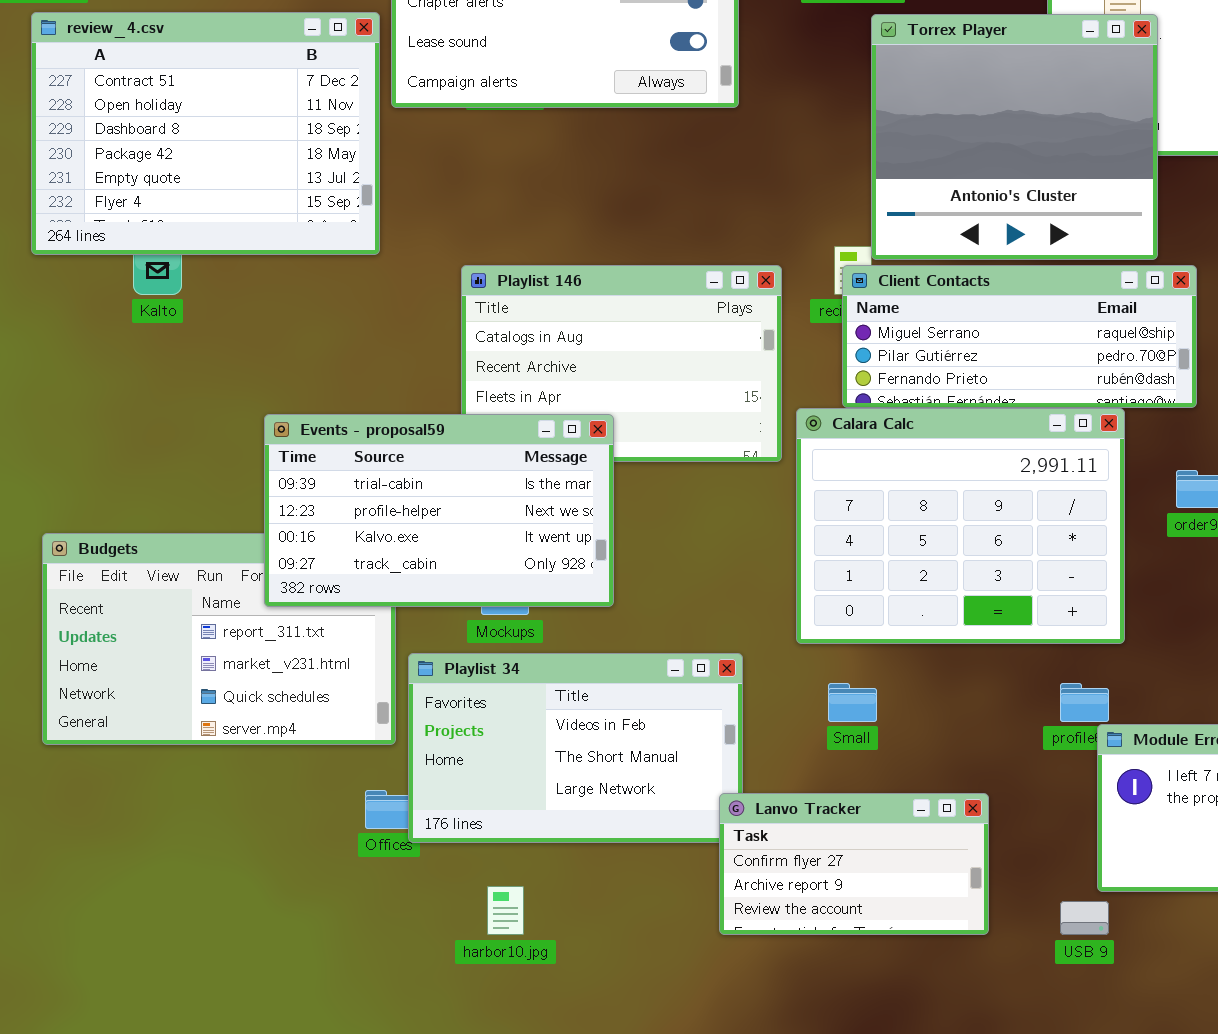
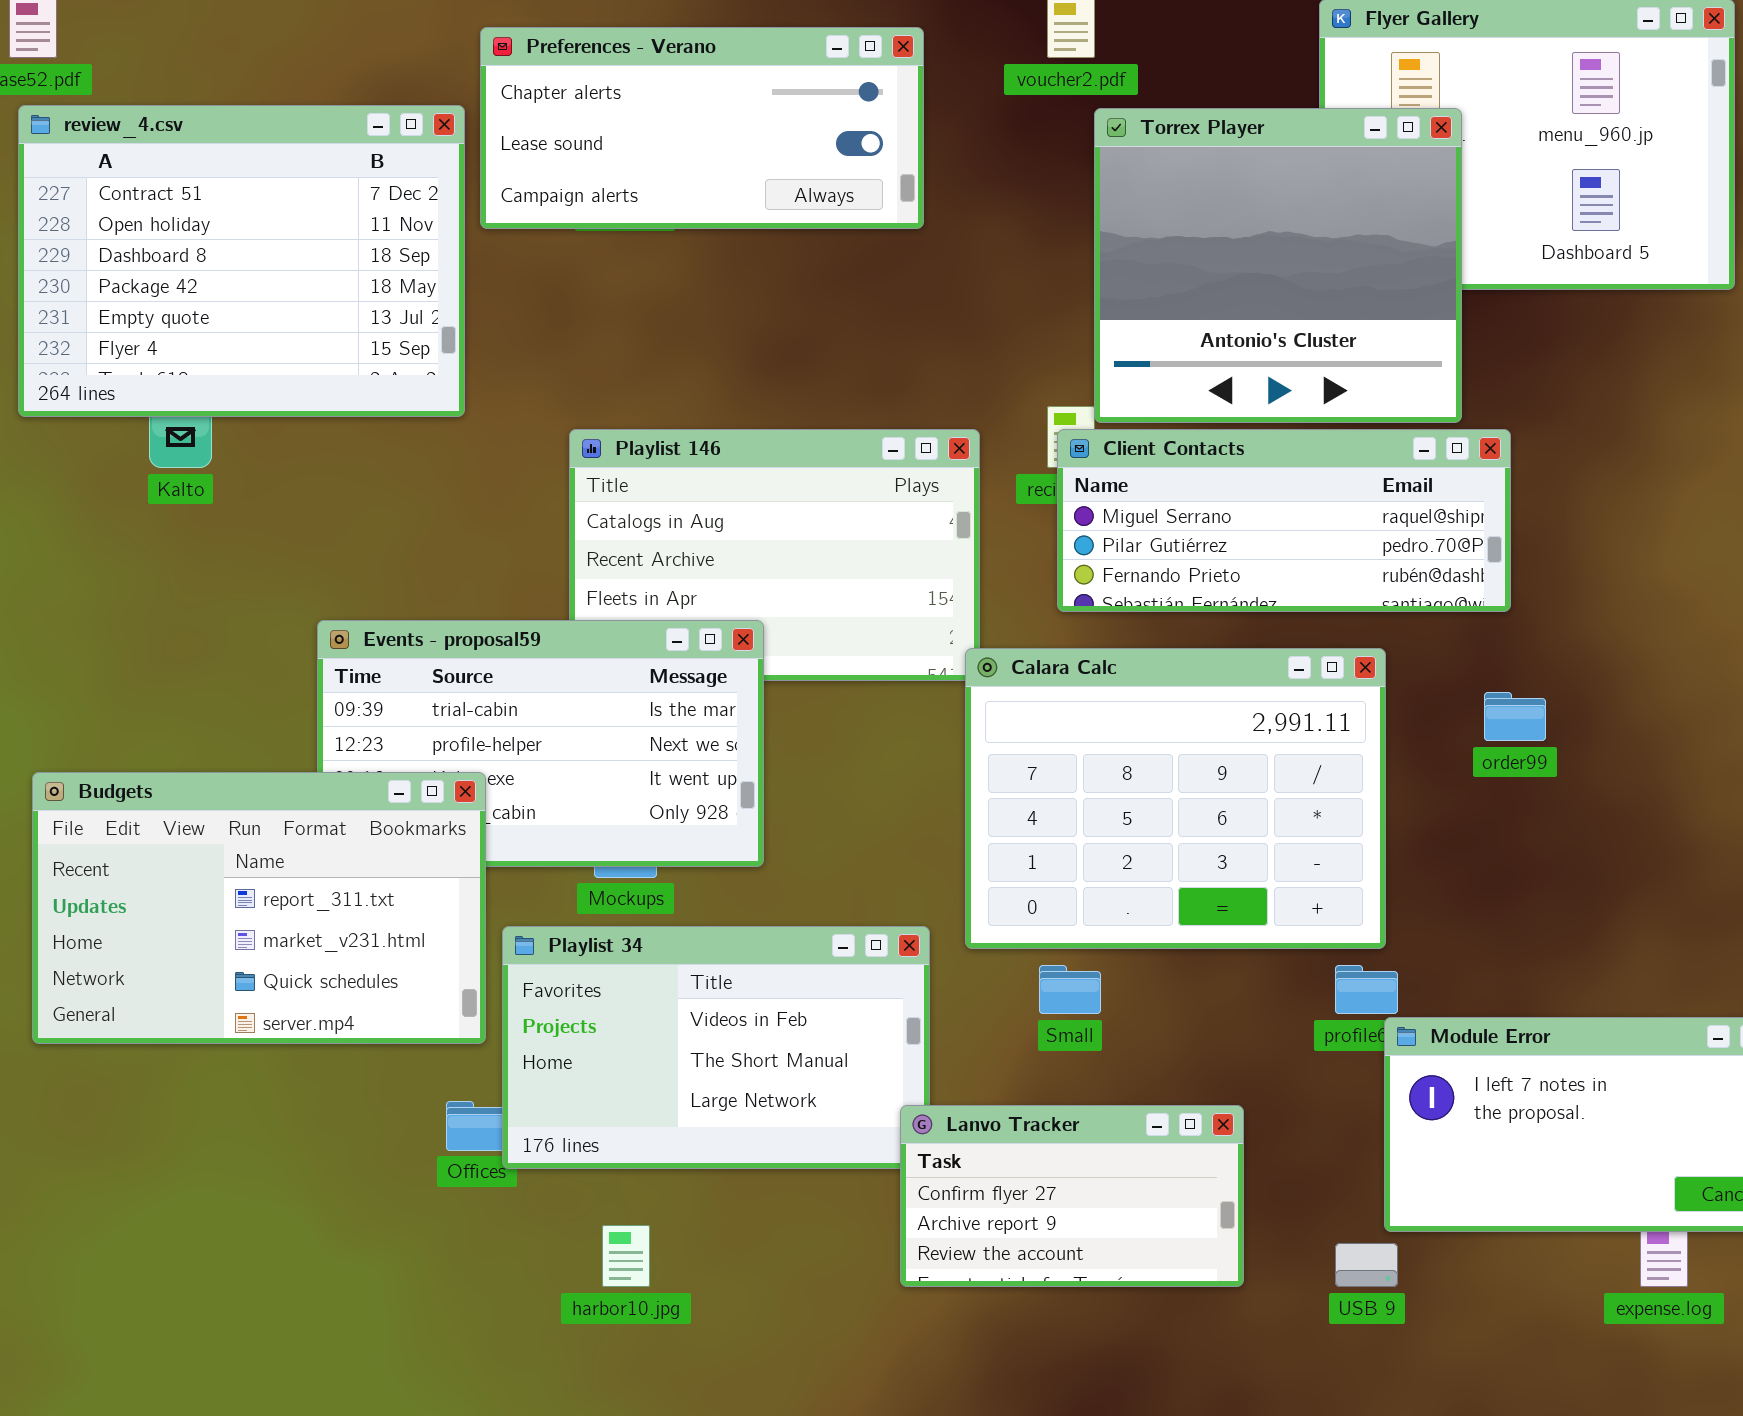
Calara Calc: [796,408,1125,644] -> [965,648,1386,949], moved
Budgets: [42,533,396,745] -> [32,772,486,1044], raised

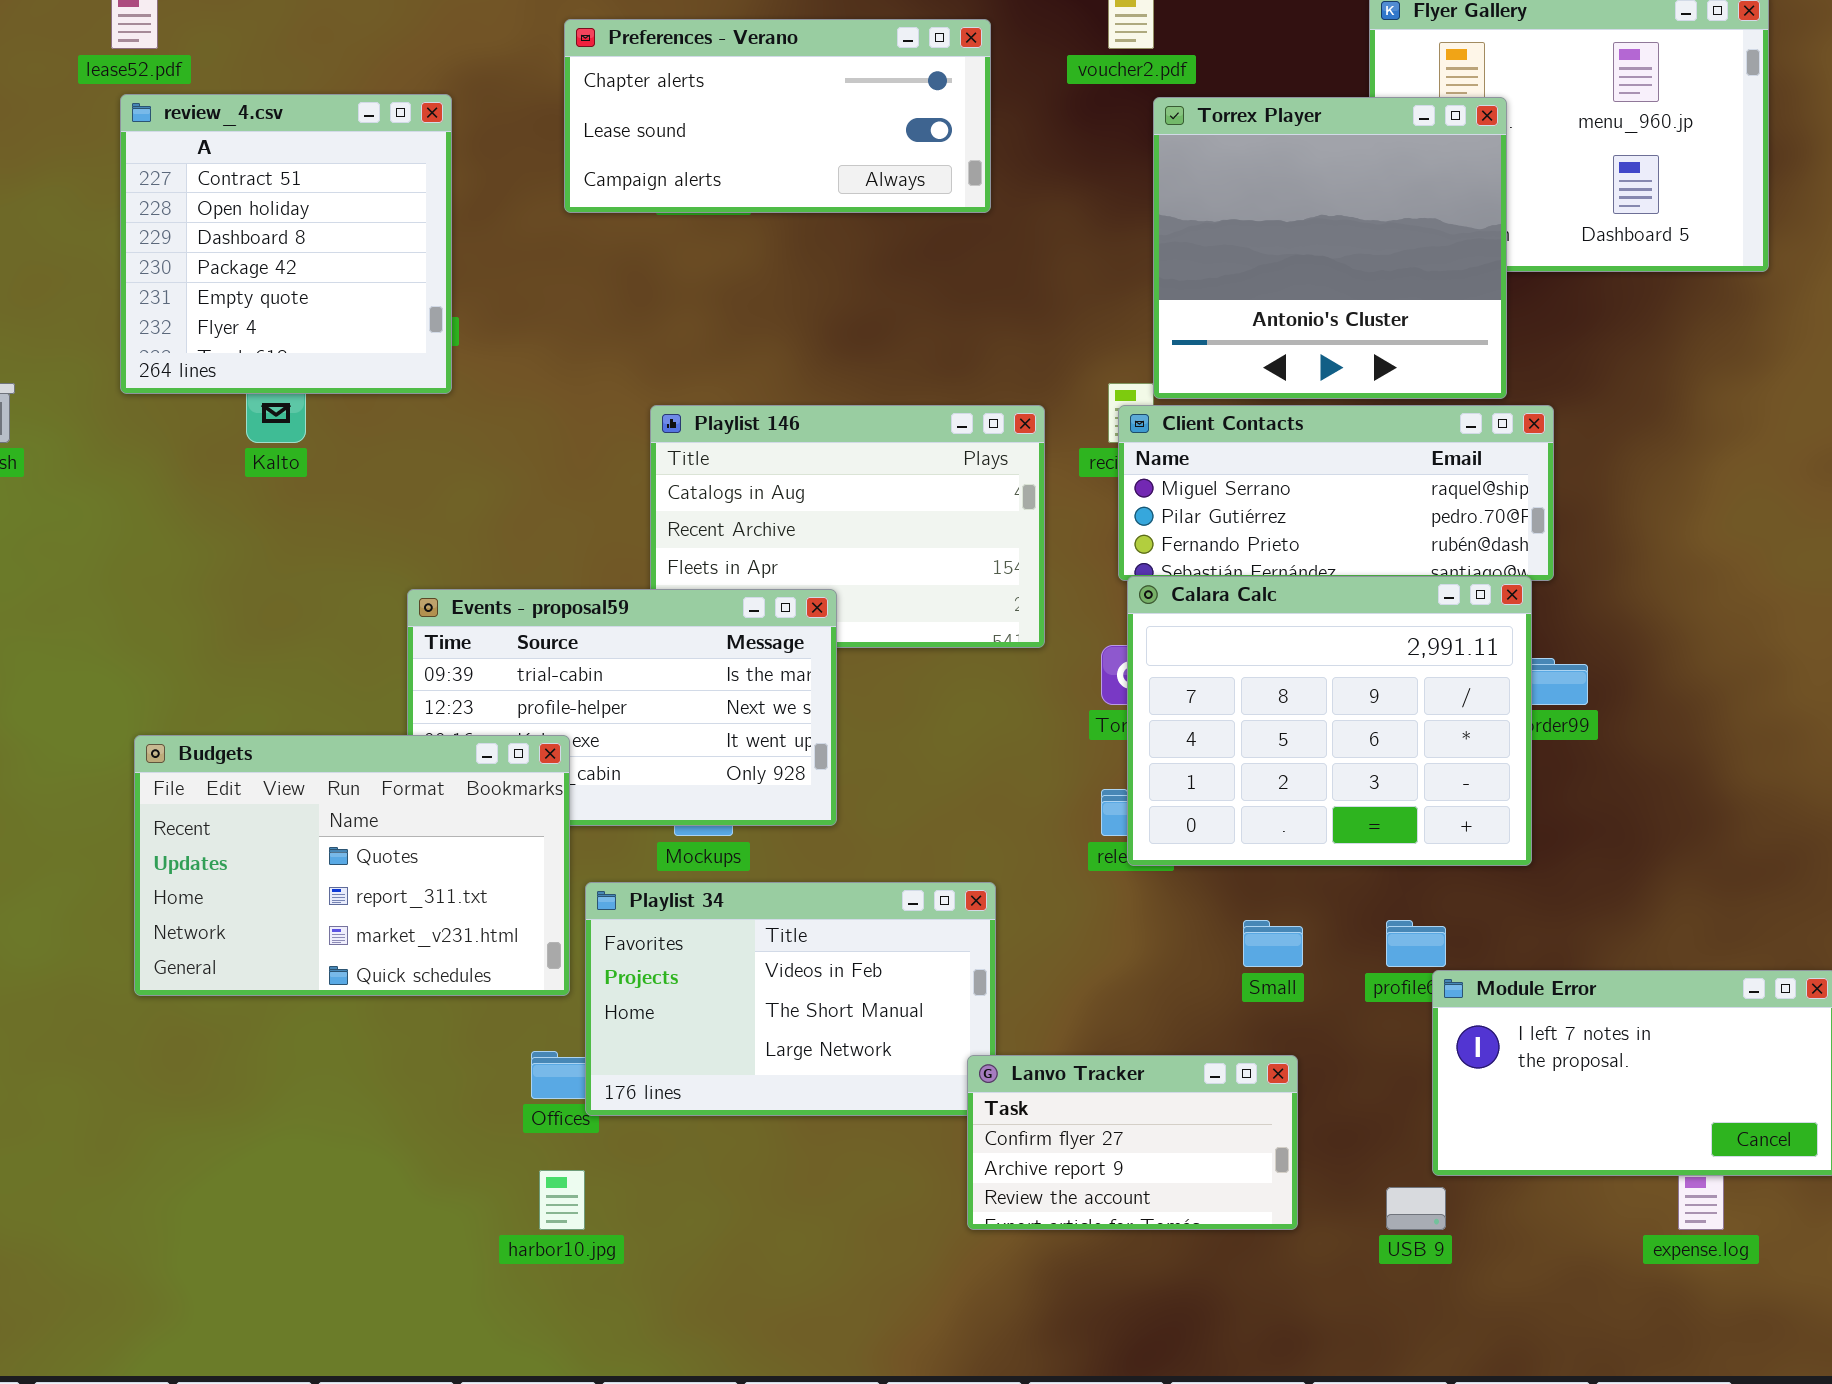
review_4.csv: [18,105,465,417] -> [120,94,452,394], resized
Calara Calc: [965,648,1386,949] -> [1127,576,1532,866], moved
Budgets: [32,772,486,1044] -> [134,735,570,996], scrolled up 1 row
Small: [1039,965,1101,1014] -> [1243,920,1303,967], moved
harbor10.jpg: [602,1225,650,1287] -> [539,1170,585,1230], moved

